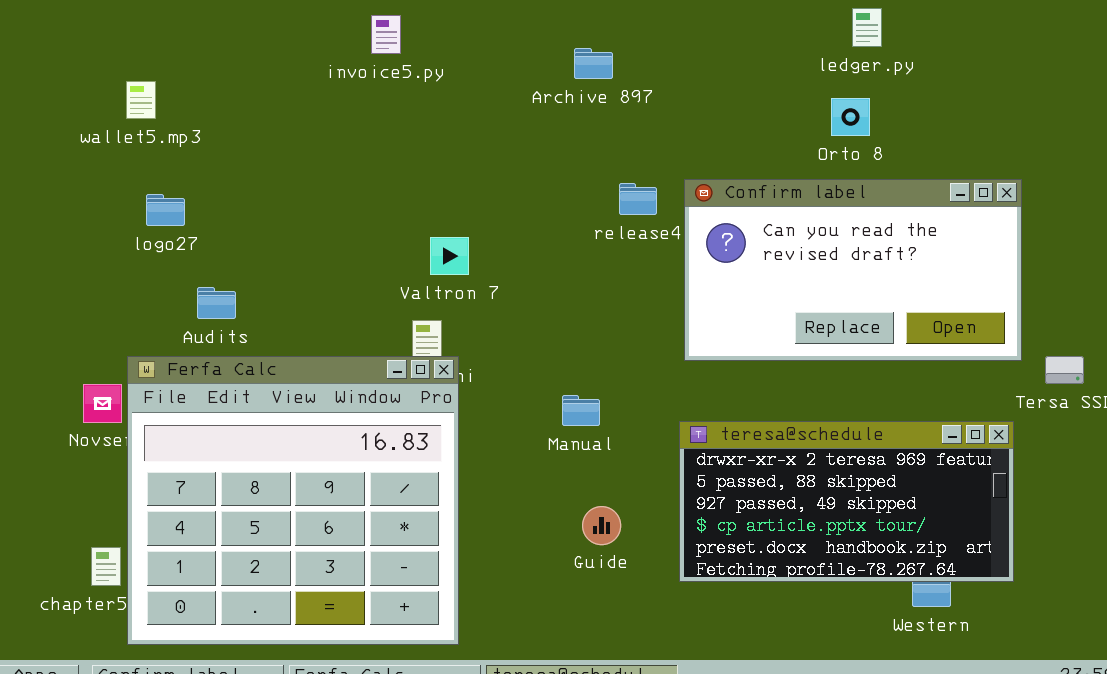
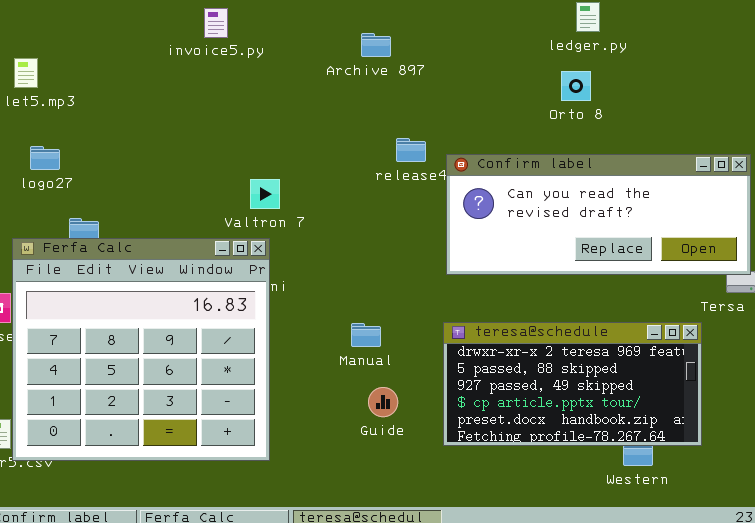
Confirm label: [684,179,1022,361] -> [446,154,751,275], resized
Ferfa Calc: [127,356,459,645] -> [12,238,270,461], moved
Manual: [562,395,600,426] -> [351,323,381,347], moved

